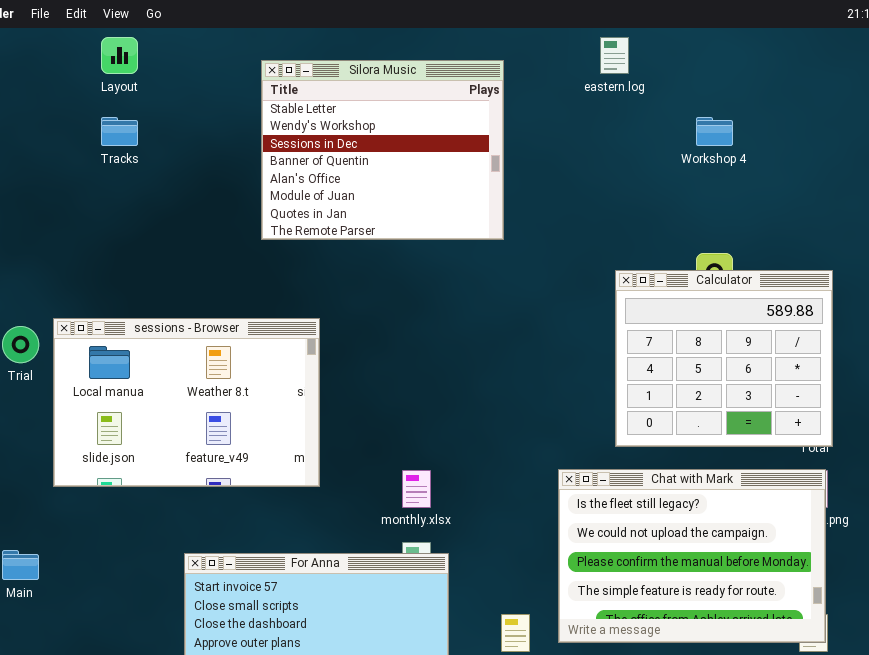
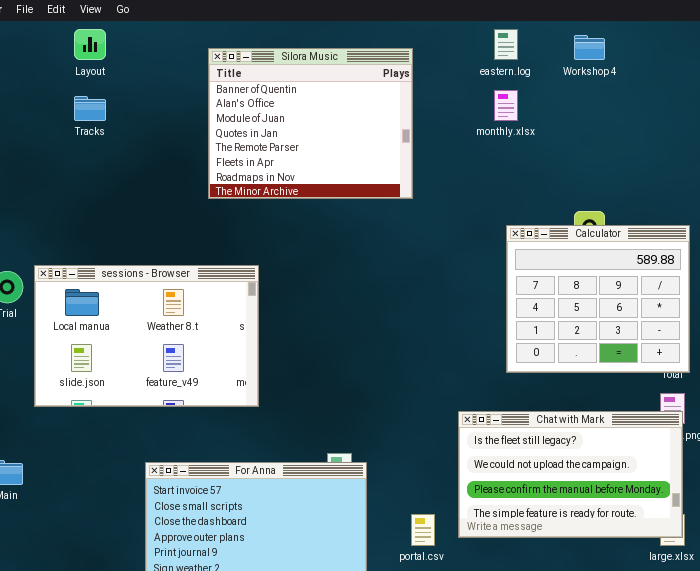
Silora Music: [261,60,504,240] -> [208,48,413,199], scrolled down 3 rows
Workshop 4: [696,117,733,146] -> [574,35,605,60], moved
Chat with Mark: [558,469,826,643] -> [458,411,683,538], resized
monthly.xlsx: [402,470,431,508] -> [494,90,518,121], moved

